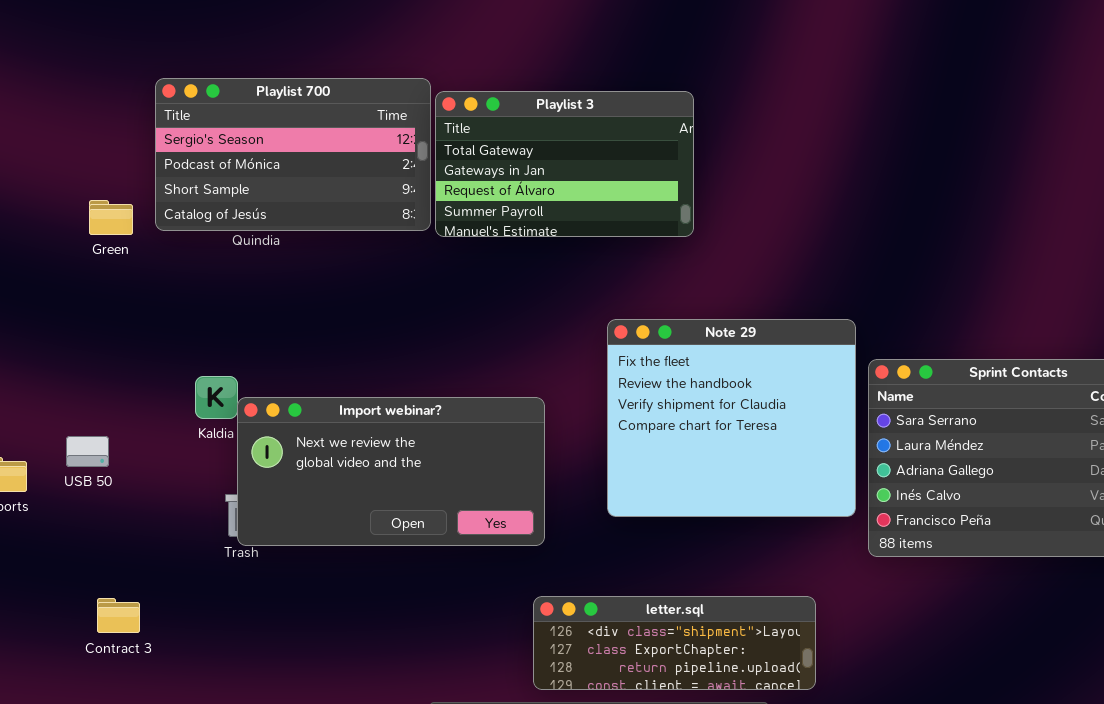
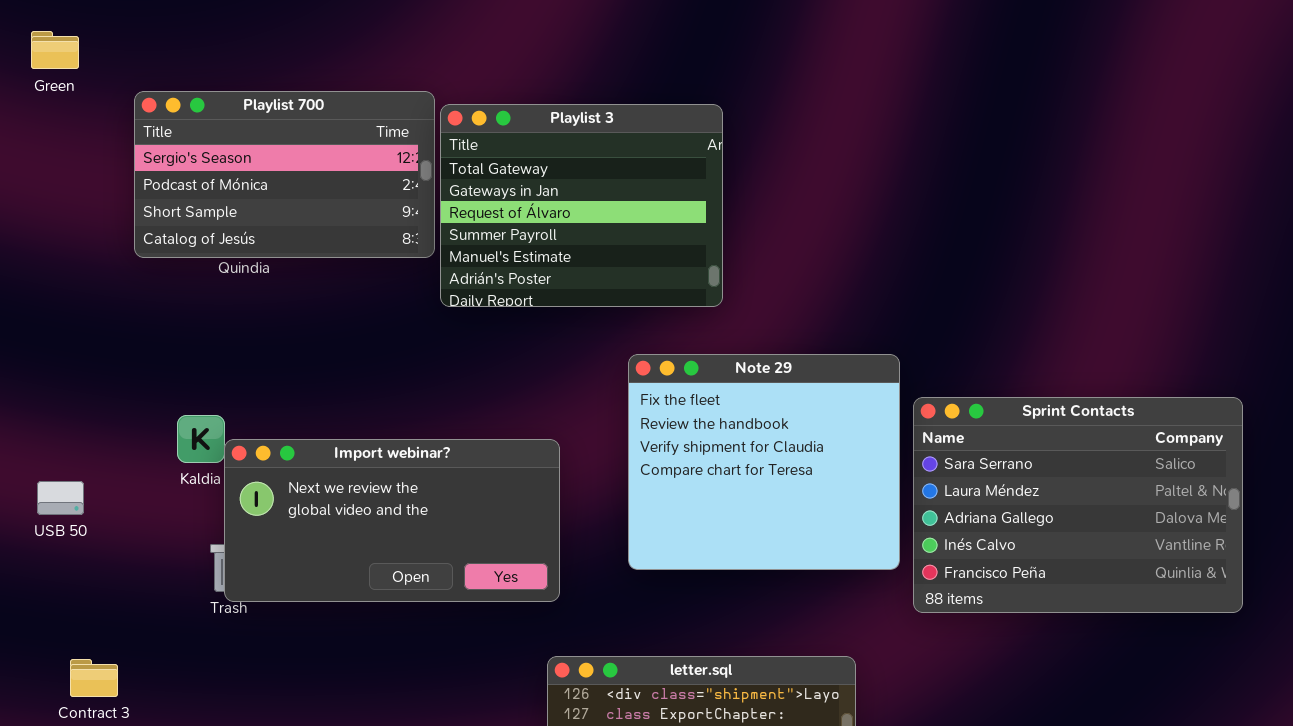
Playlist 3: [435,91,694,237] -> [440,104,723,307], resized
Green: [89,200,133,235] -> [31,31,79,69], moved

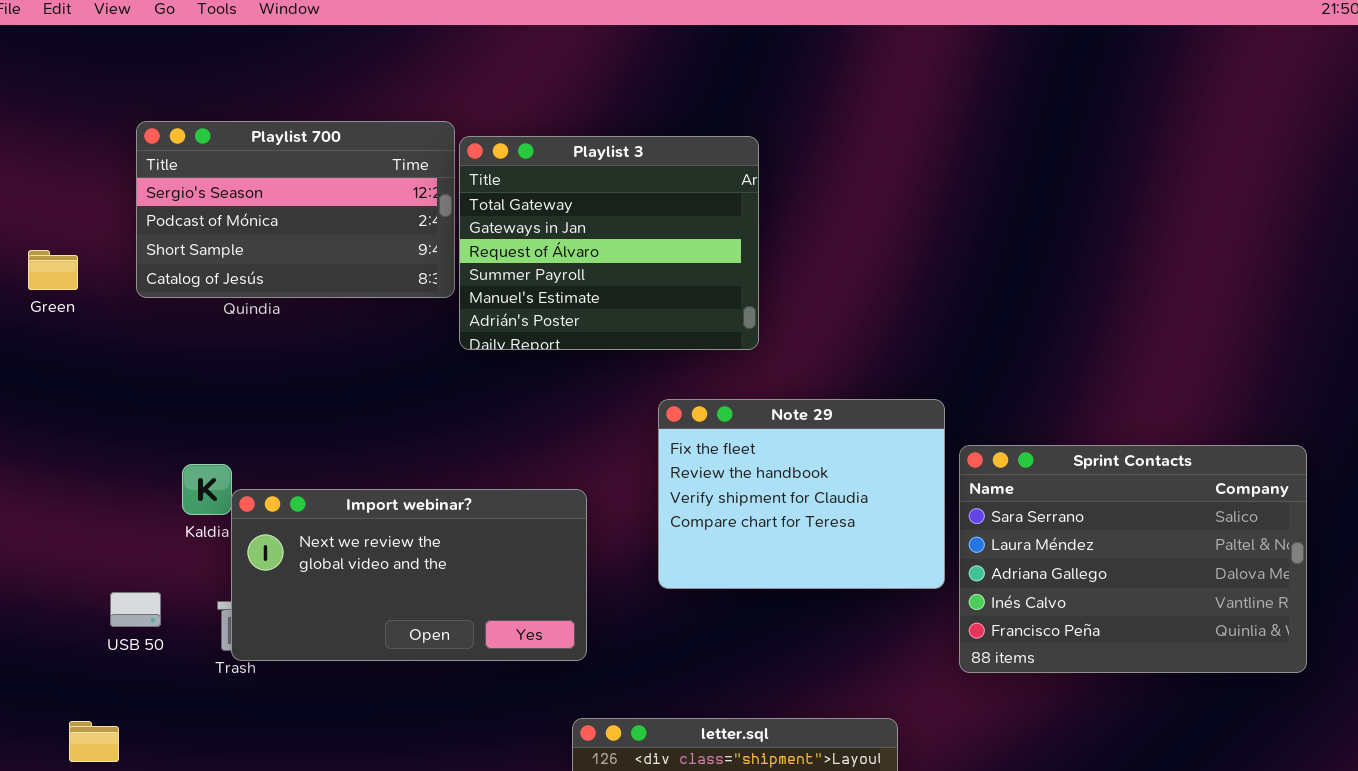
Green: [31,31,79,69] -> [28,250,78,290], moved
Note 29: [628,354,900,570] -> [658,399,945,589], resized
USB 50: [37,481,84,515] -> [110,592,161,627], moved

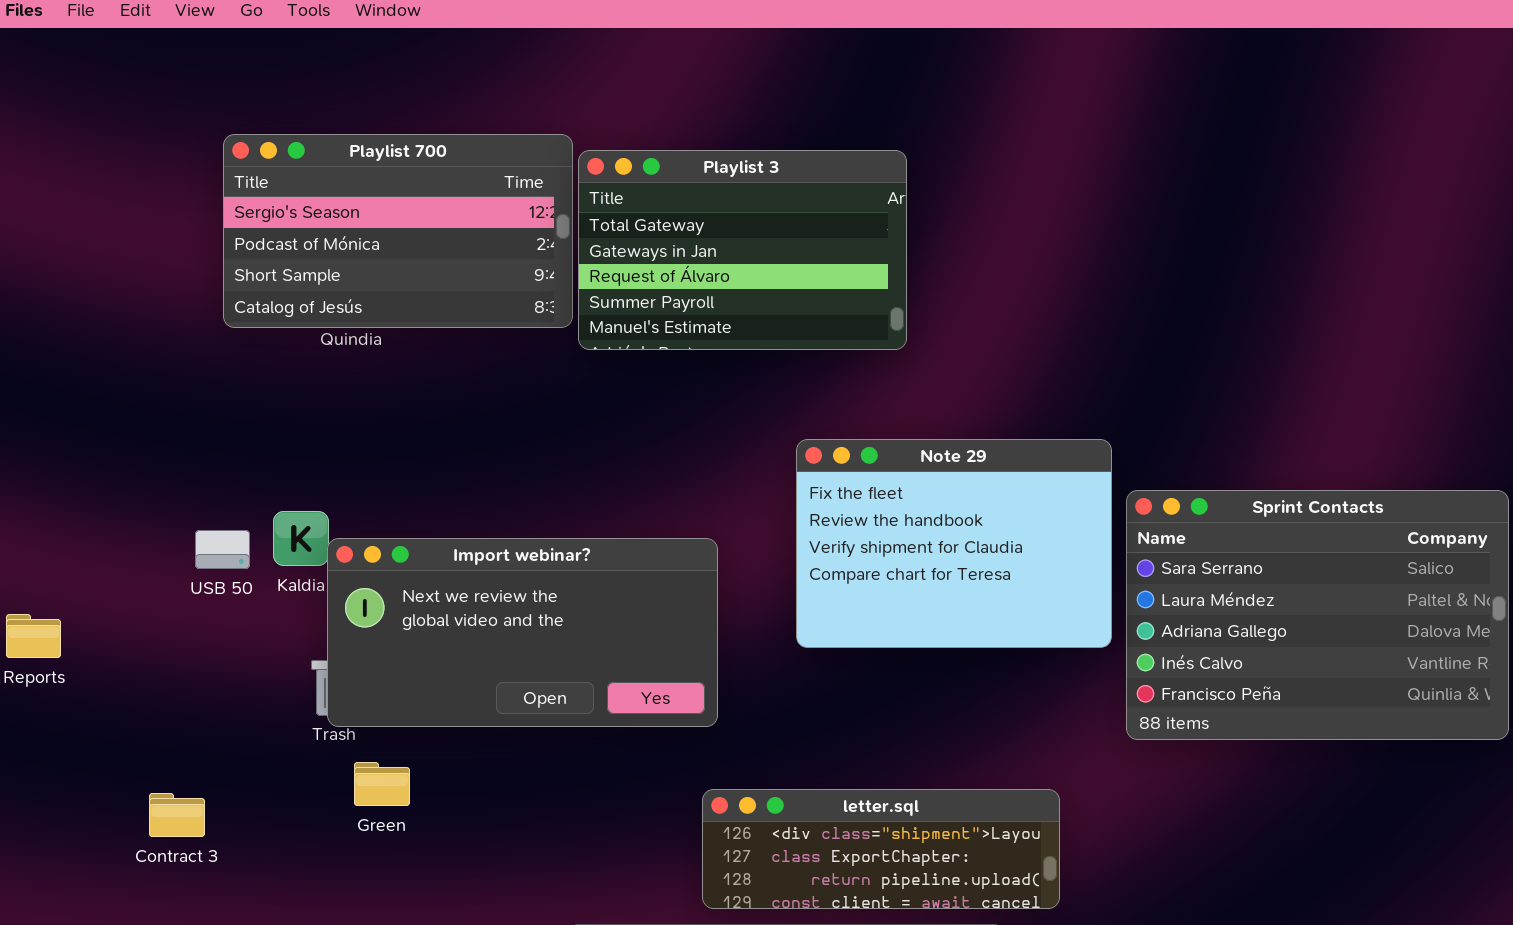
Playlist 3: [459,136,759,350] -> [578,150,907,350], resized
Green: [28,250,78,290] -> [354,762,410,806], moved
USB 50: [110,592,161,627] -> [195,530,250,569], moved

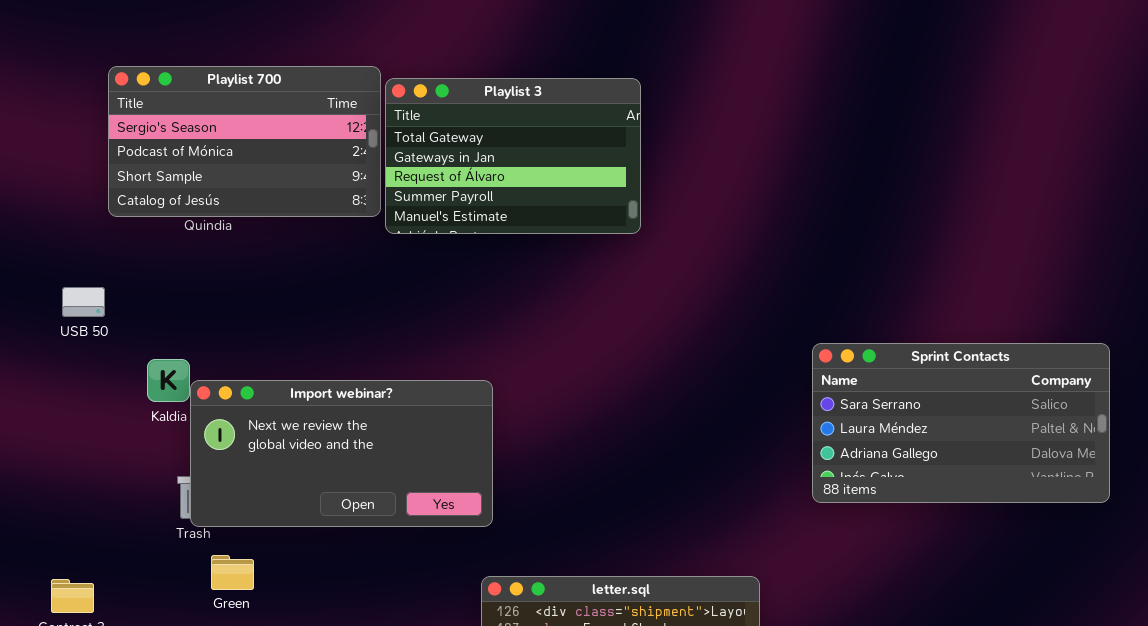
Note 29: [796,439,1112,648] -> none, closed
Sprint Contacts: [1126,490,1509,740] -> [812,343,1110,503], resized
USB 50: [195,530,250,569] -> [62,287,105,317], moved

